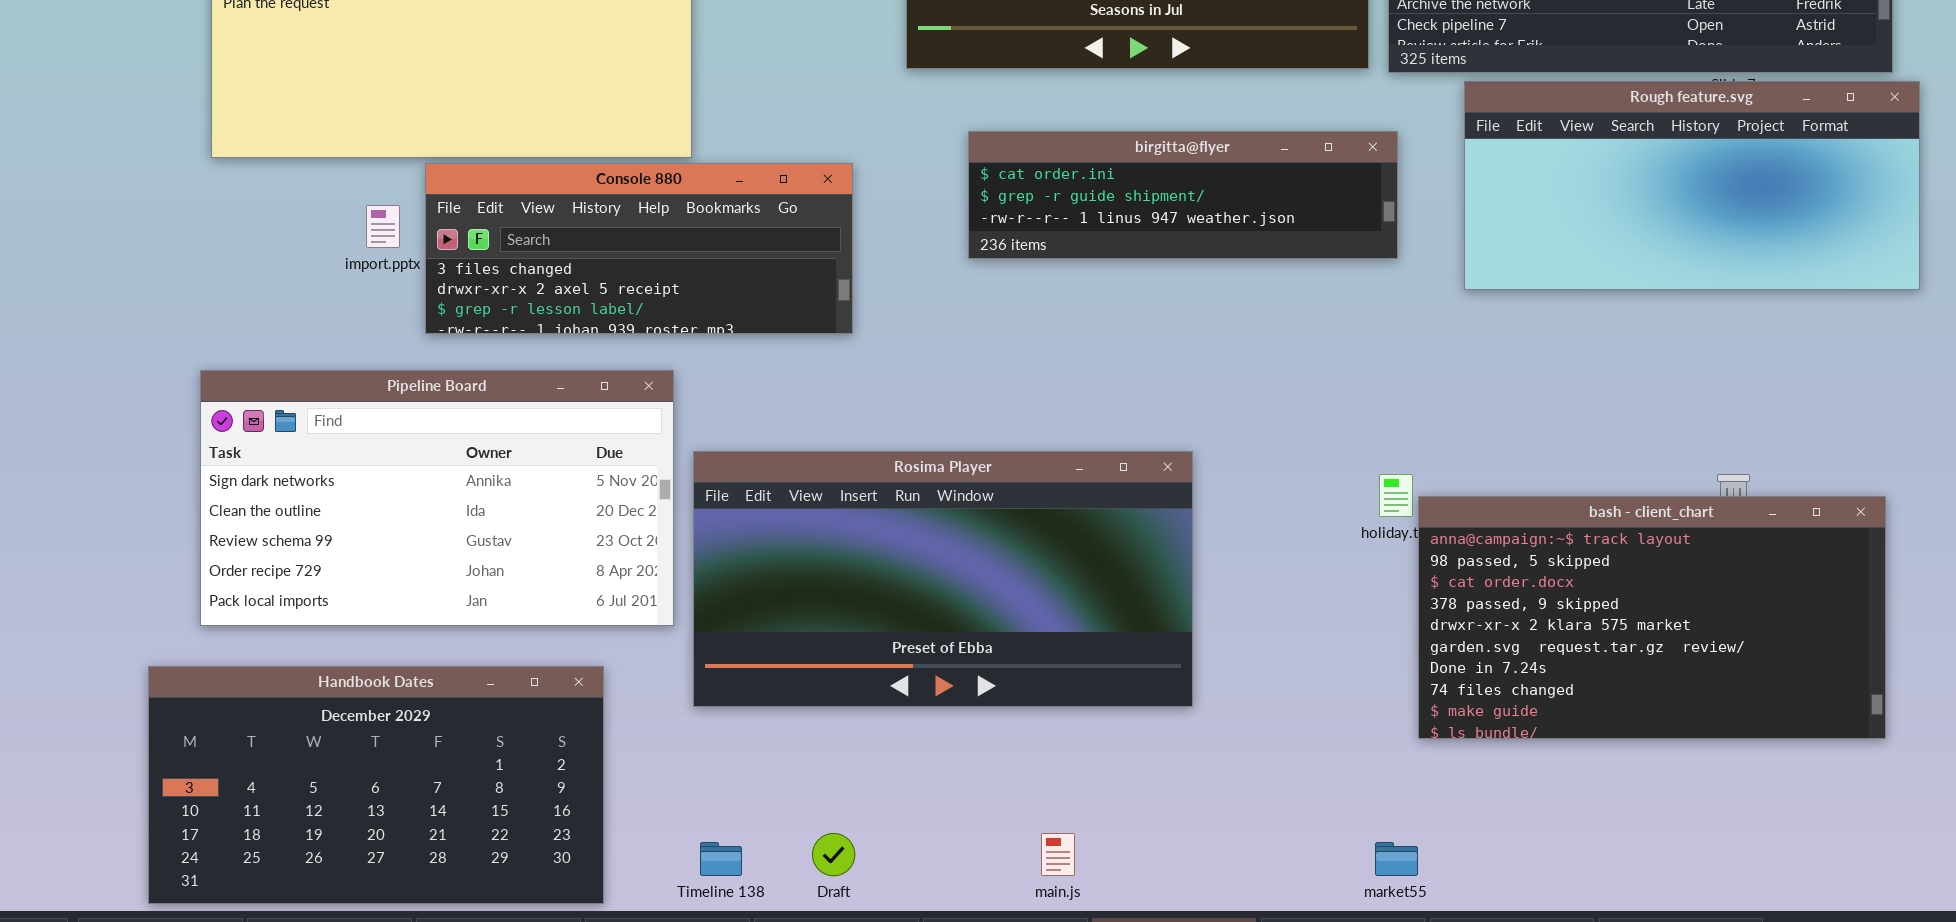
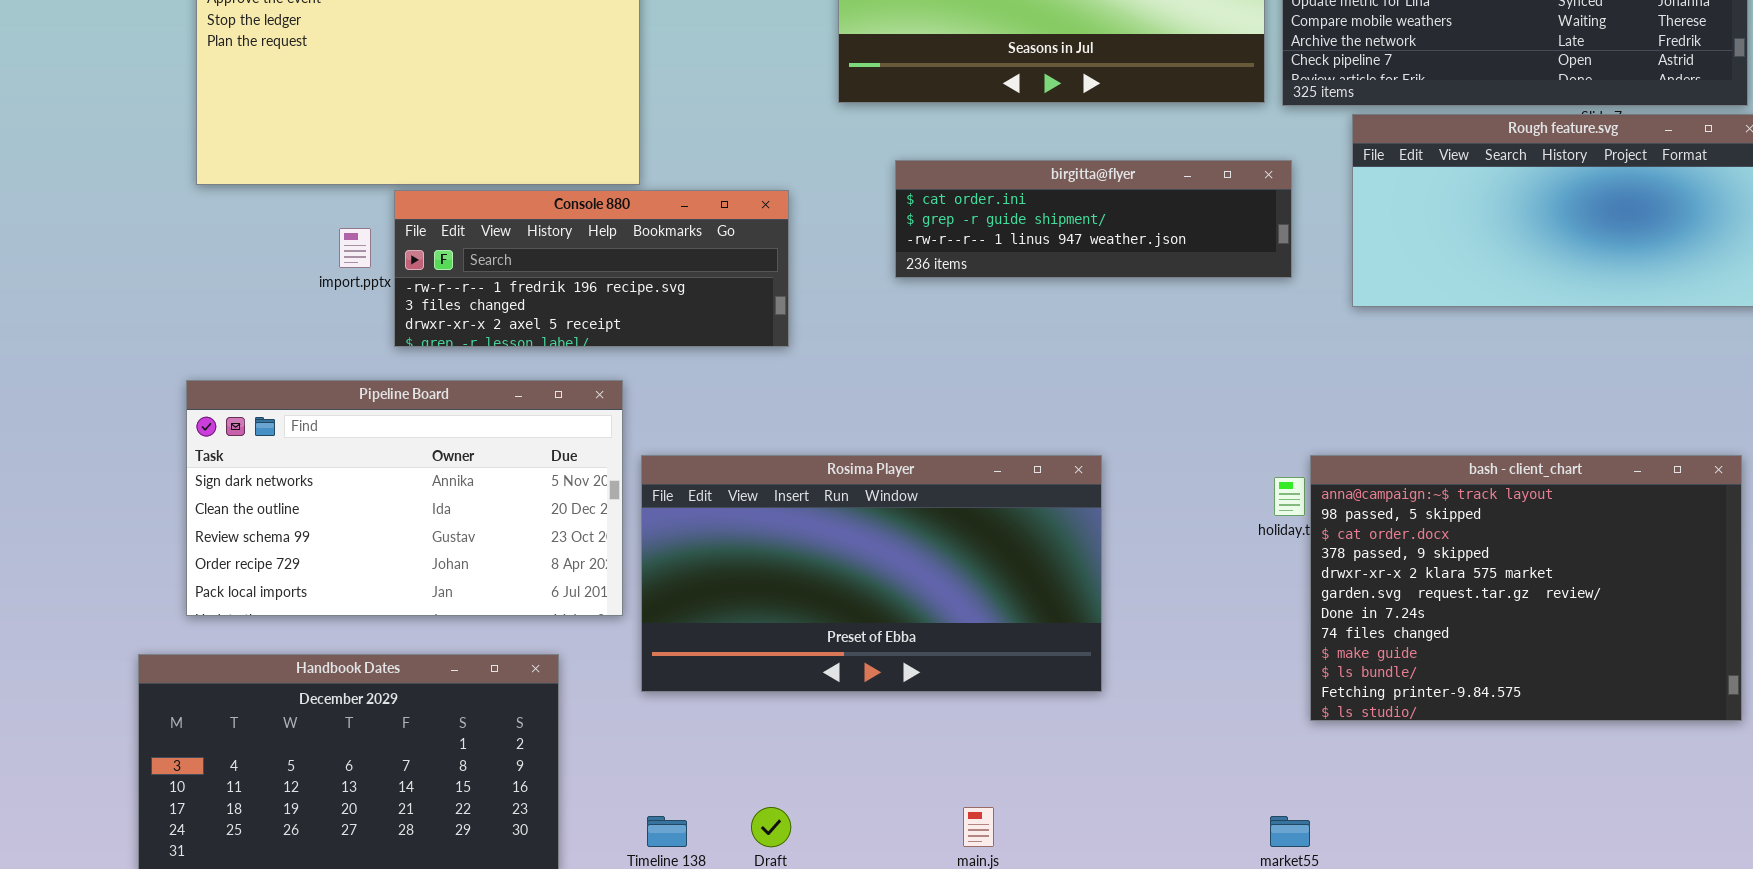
Console 880: [425,163,853,334] -> [394,190,789,347], scrolled up 1 row
bash - client_chart: [1418,496,1886,739] -> [1310,455,1742,721], resized

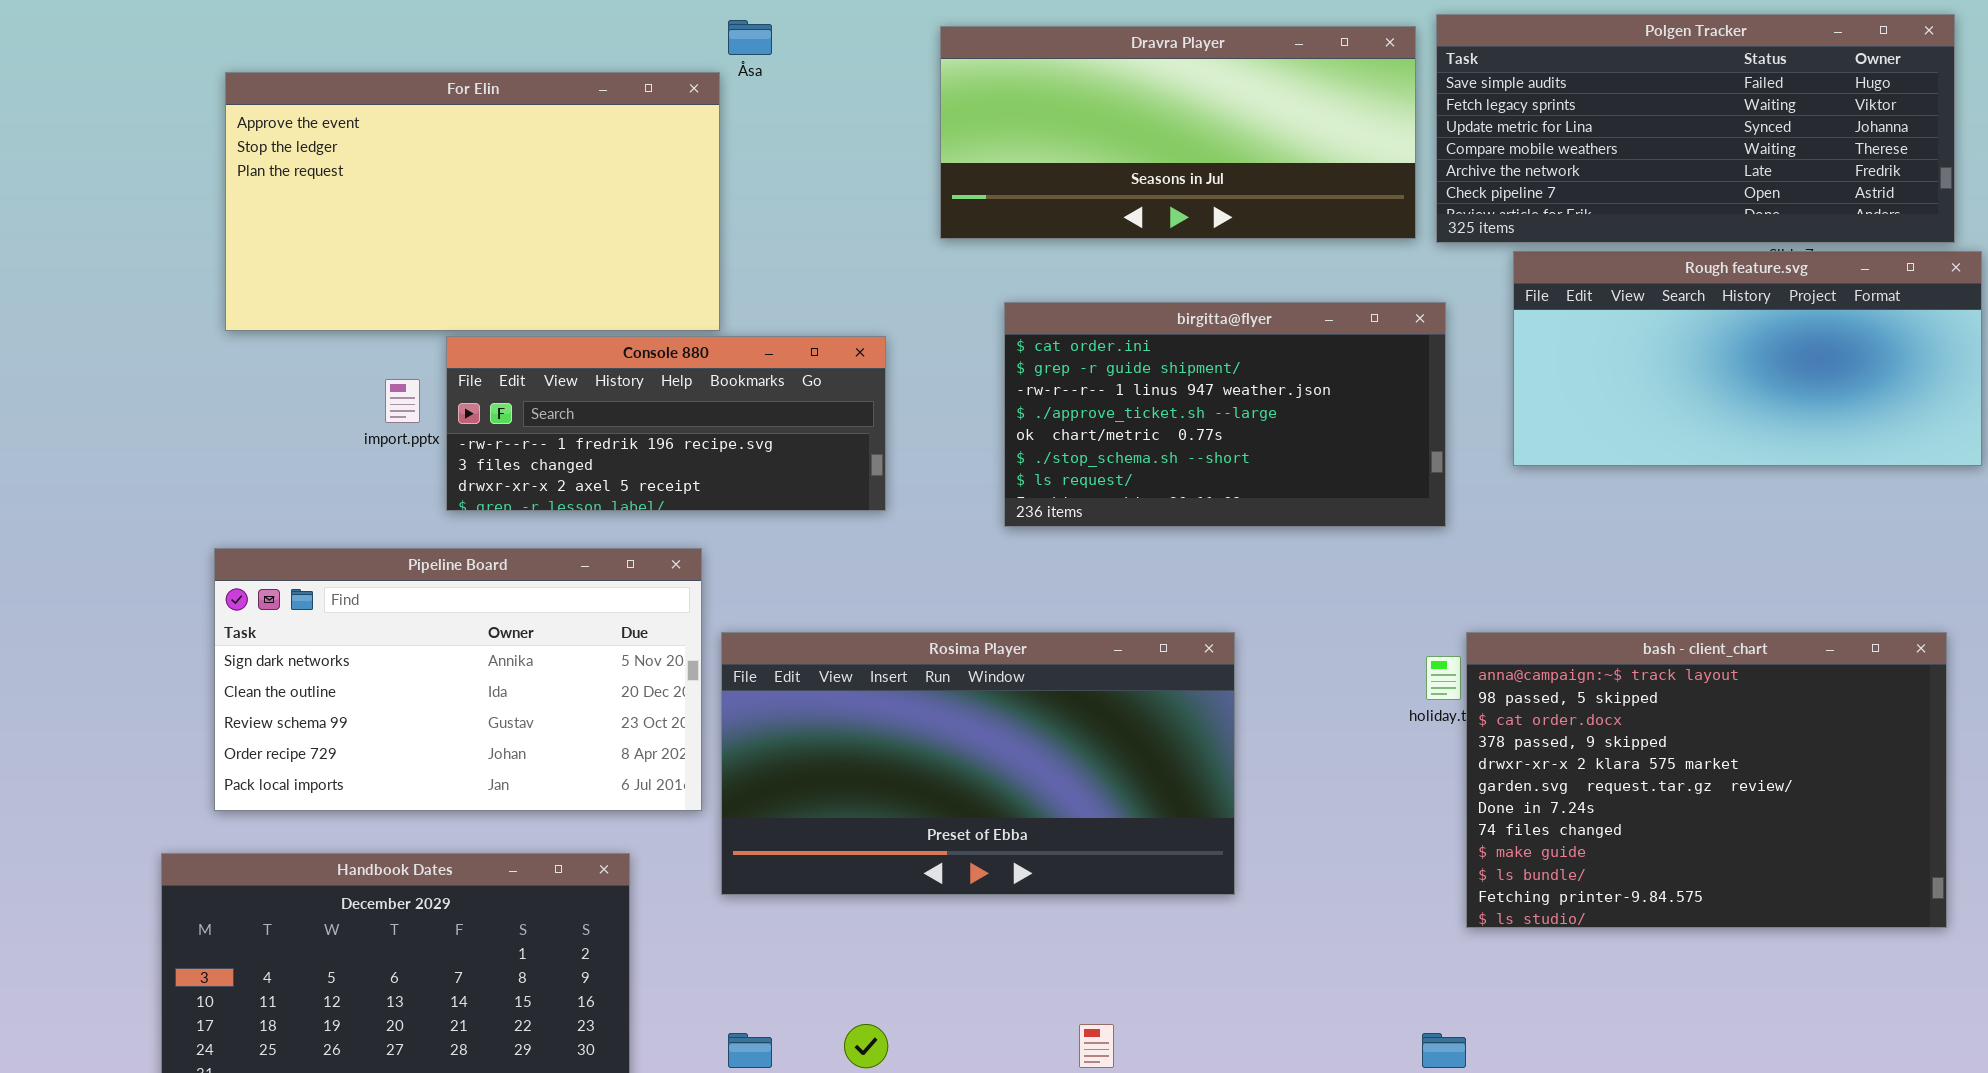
birgitta@flyer: [895,160,1292,278] -> [1004,302,1446,527], resized

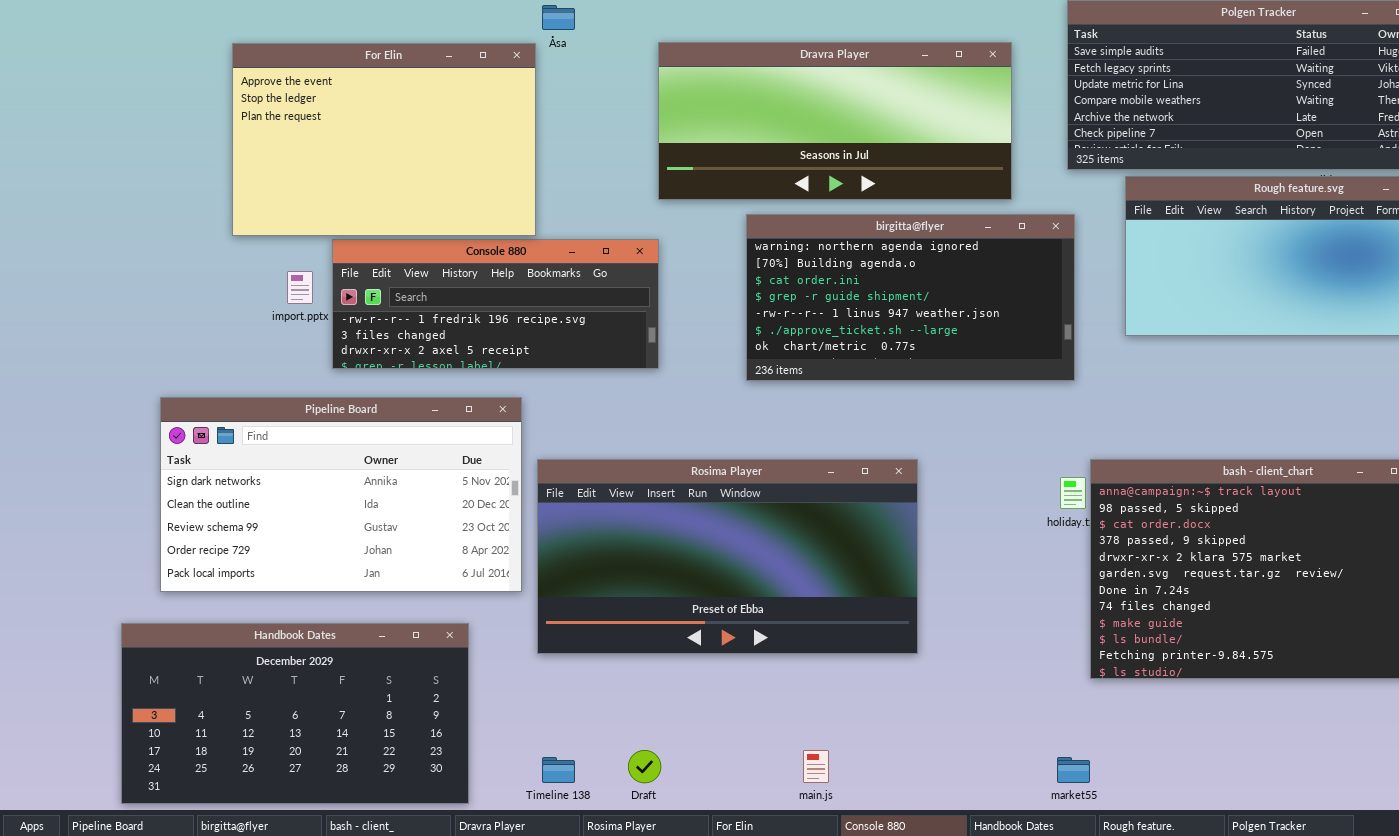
Dravra Player: [940,26,1416,239] -> [658,42,1012,200], moved
For Elin: [225,72,720,331] -> [232,43,536,236], resized
birgitta@flyer: [1004,302,1446,527] -> [746,214,1075,381], scrolled up 2 rows

